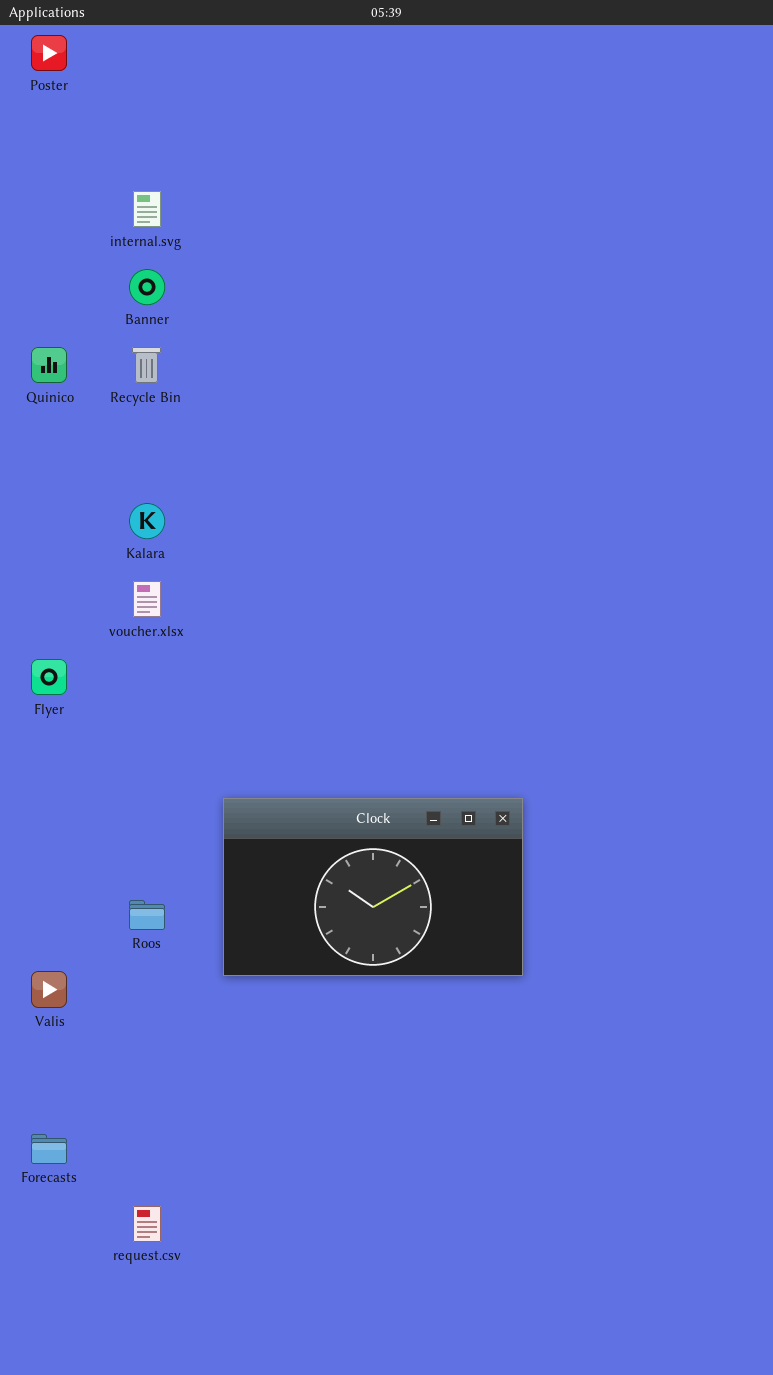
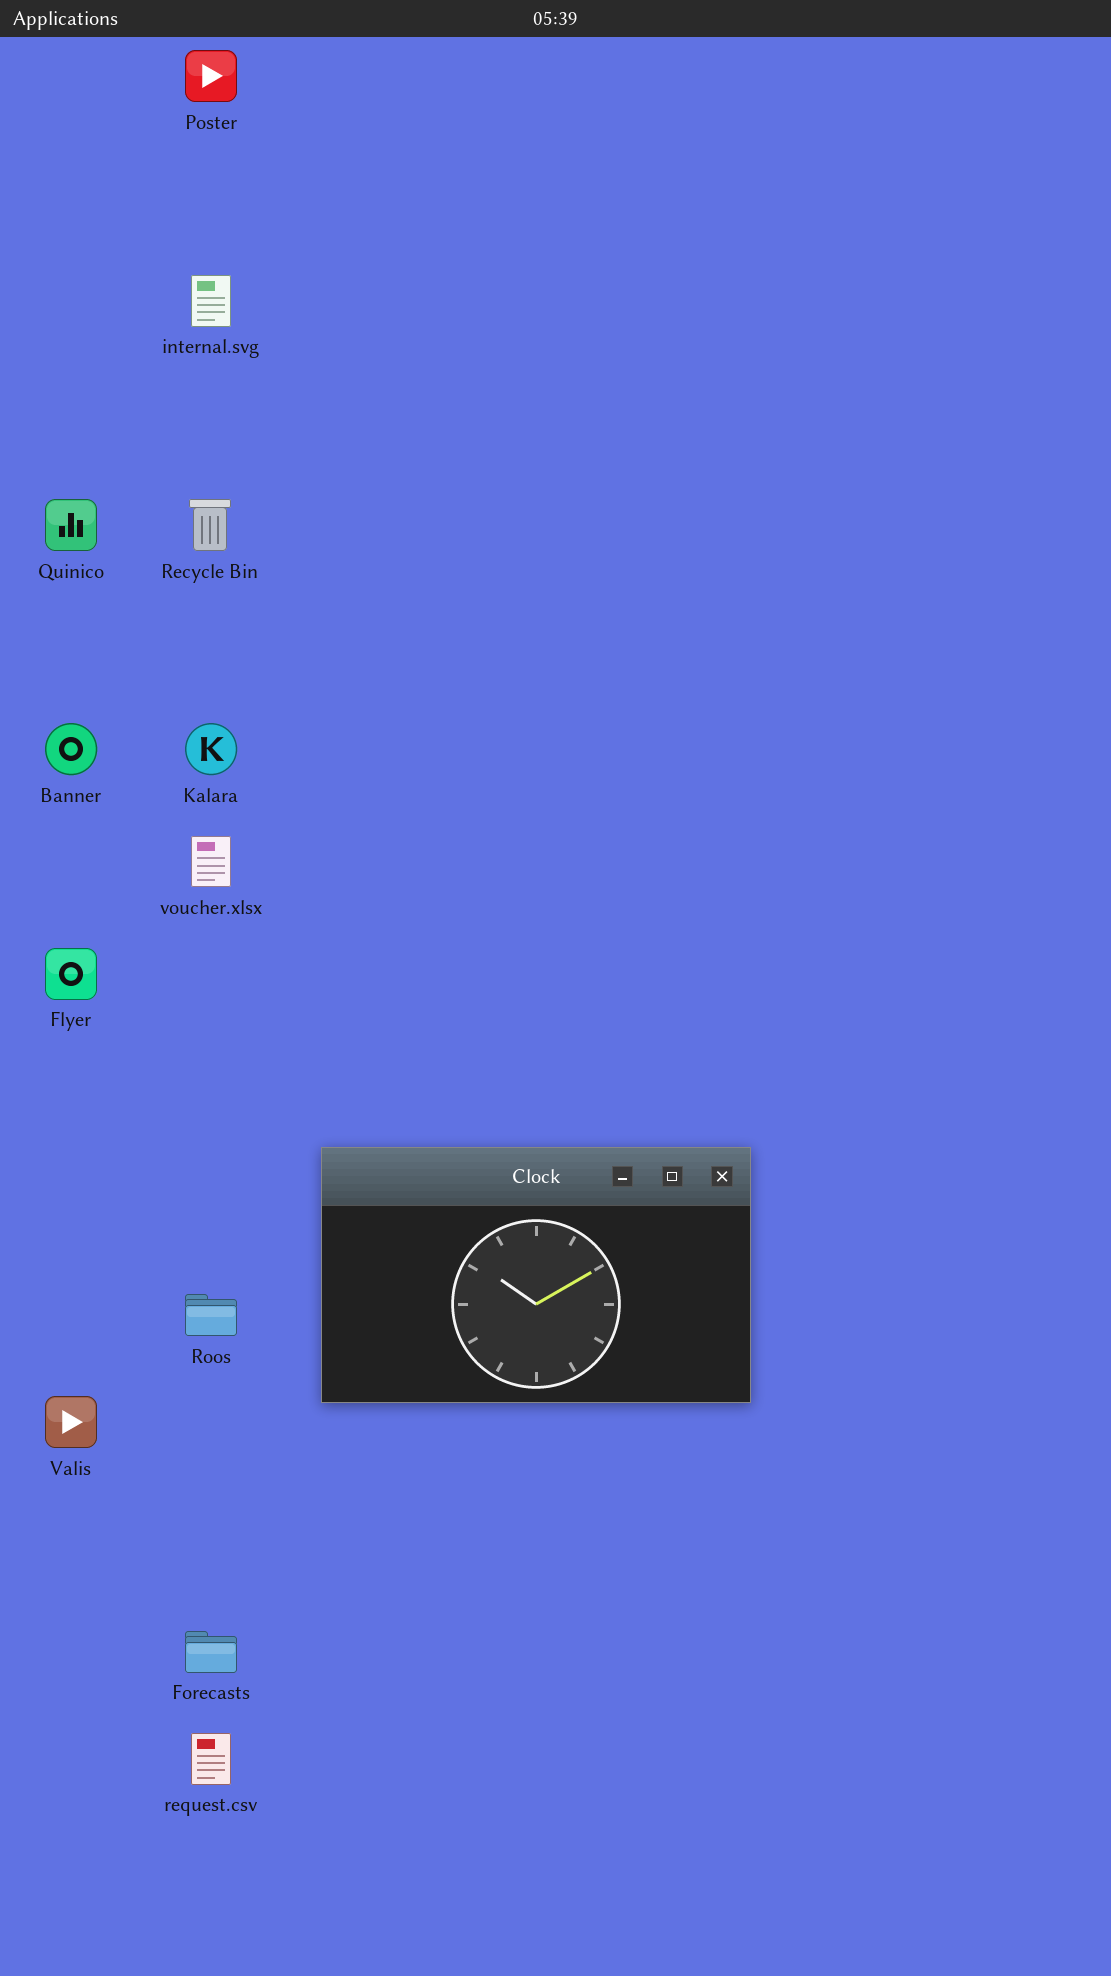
Poster: [31,35,67,71] -> [185,50,237,102], moved
Banner: [129,269,165,305] -> [45,723,97,775], moved
Forecasts: [31,1134,67,1164] -> [185,1631,237,1673], moved

